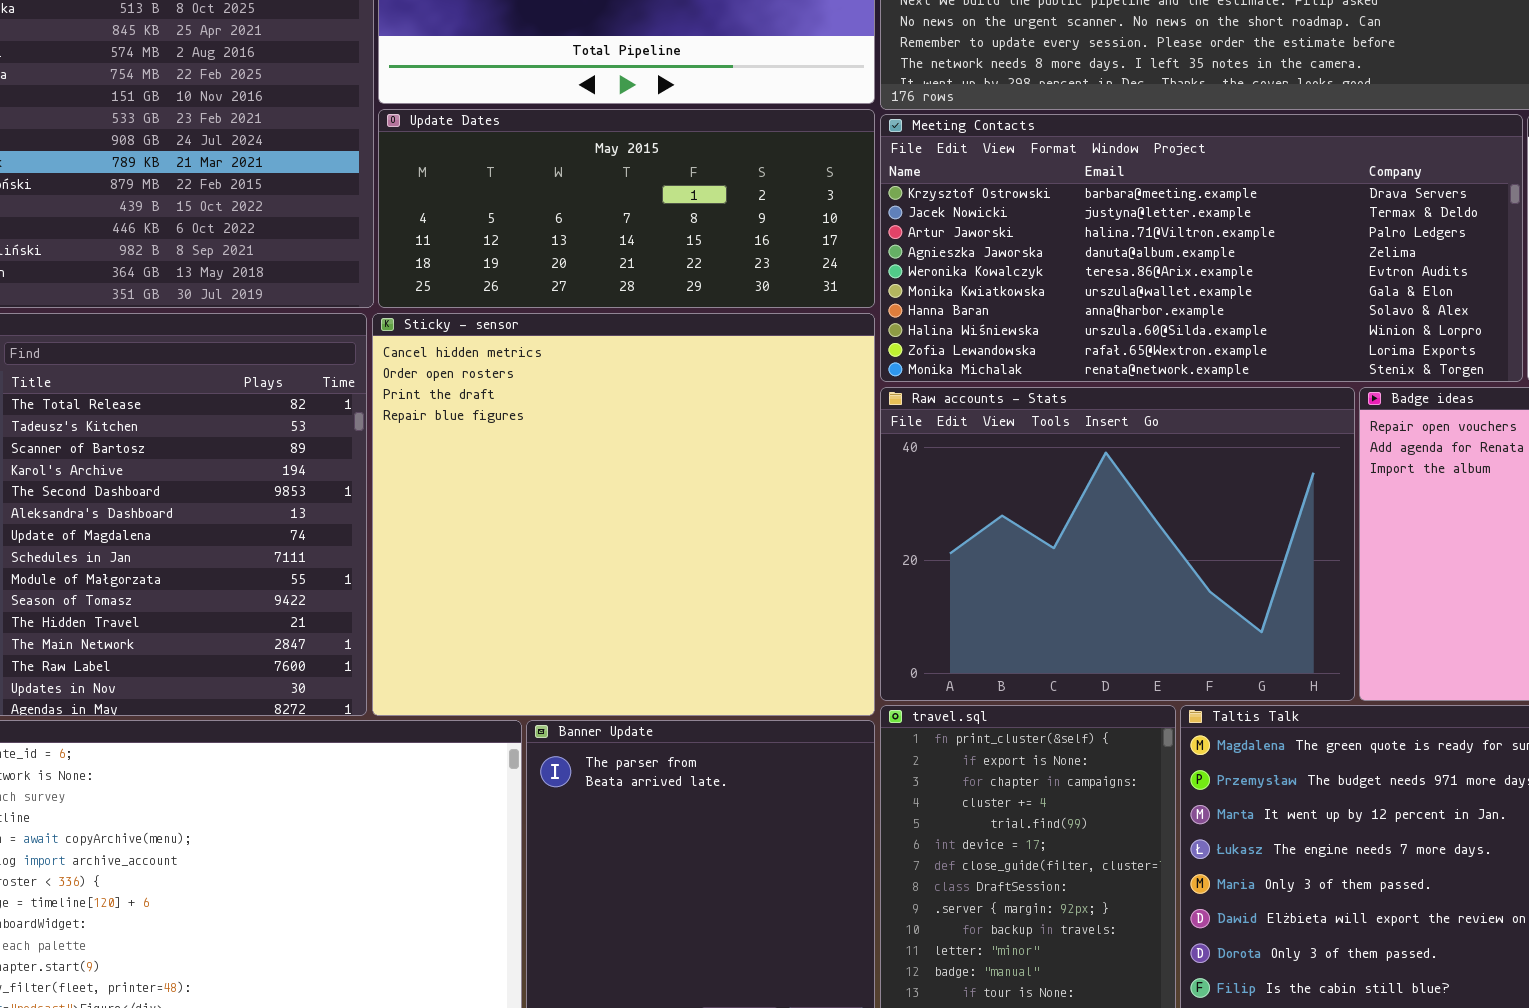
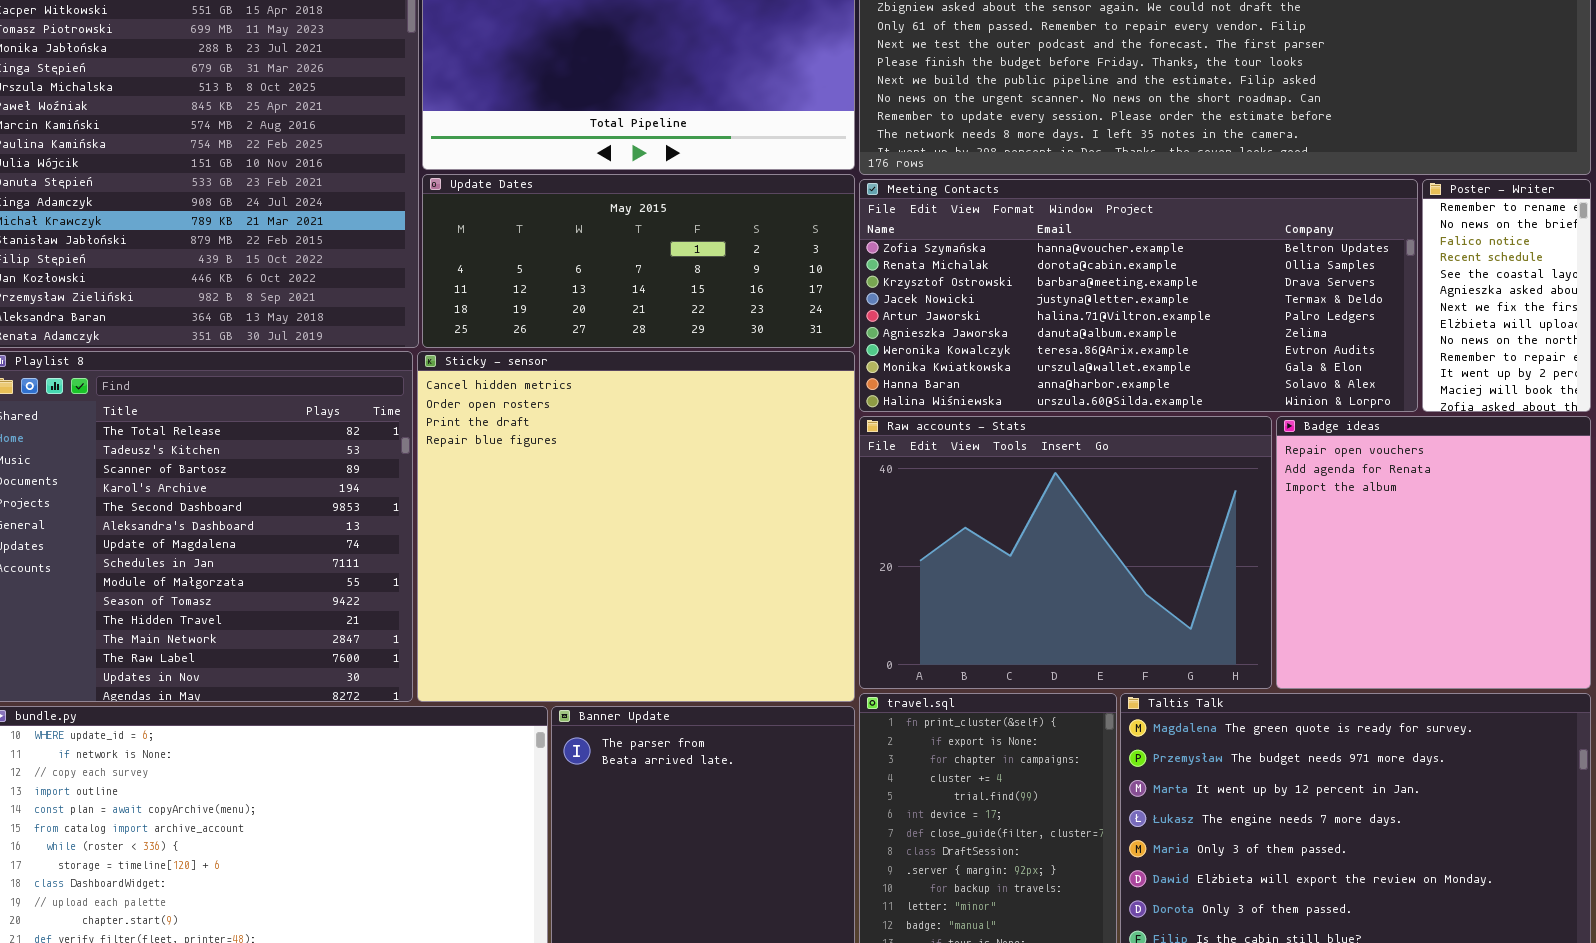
Meeting Contacts: [880,114,1523,382] -> [859,179,1418,412], scrolled up 2 rows

